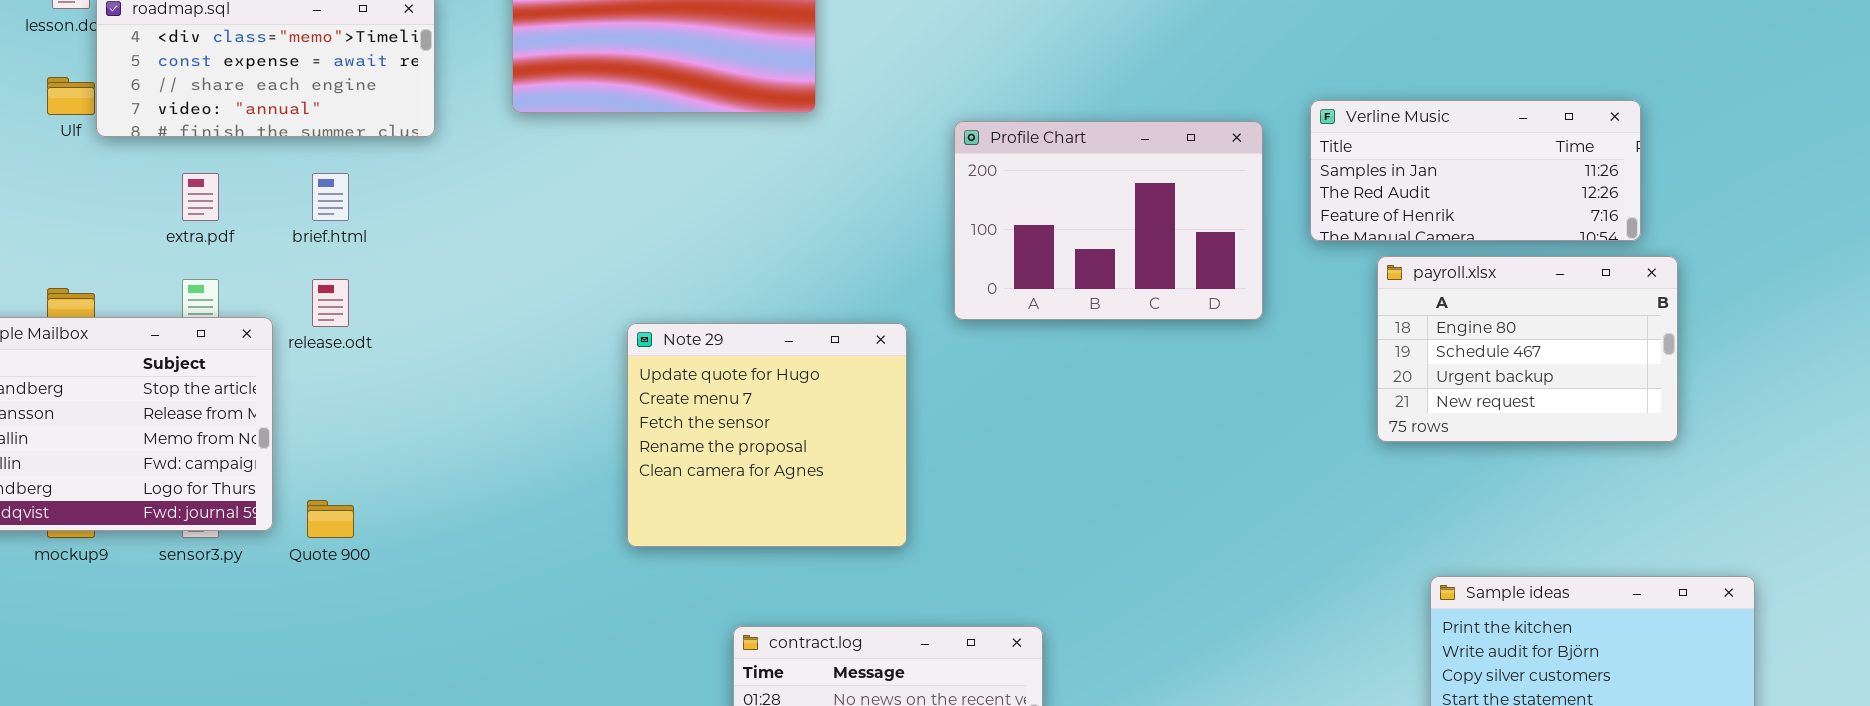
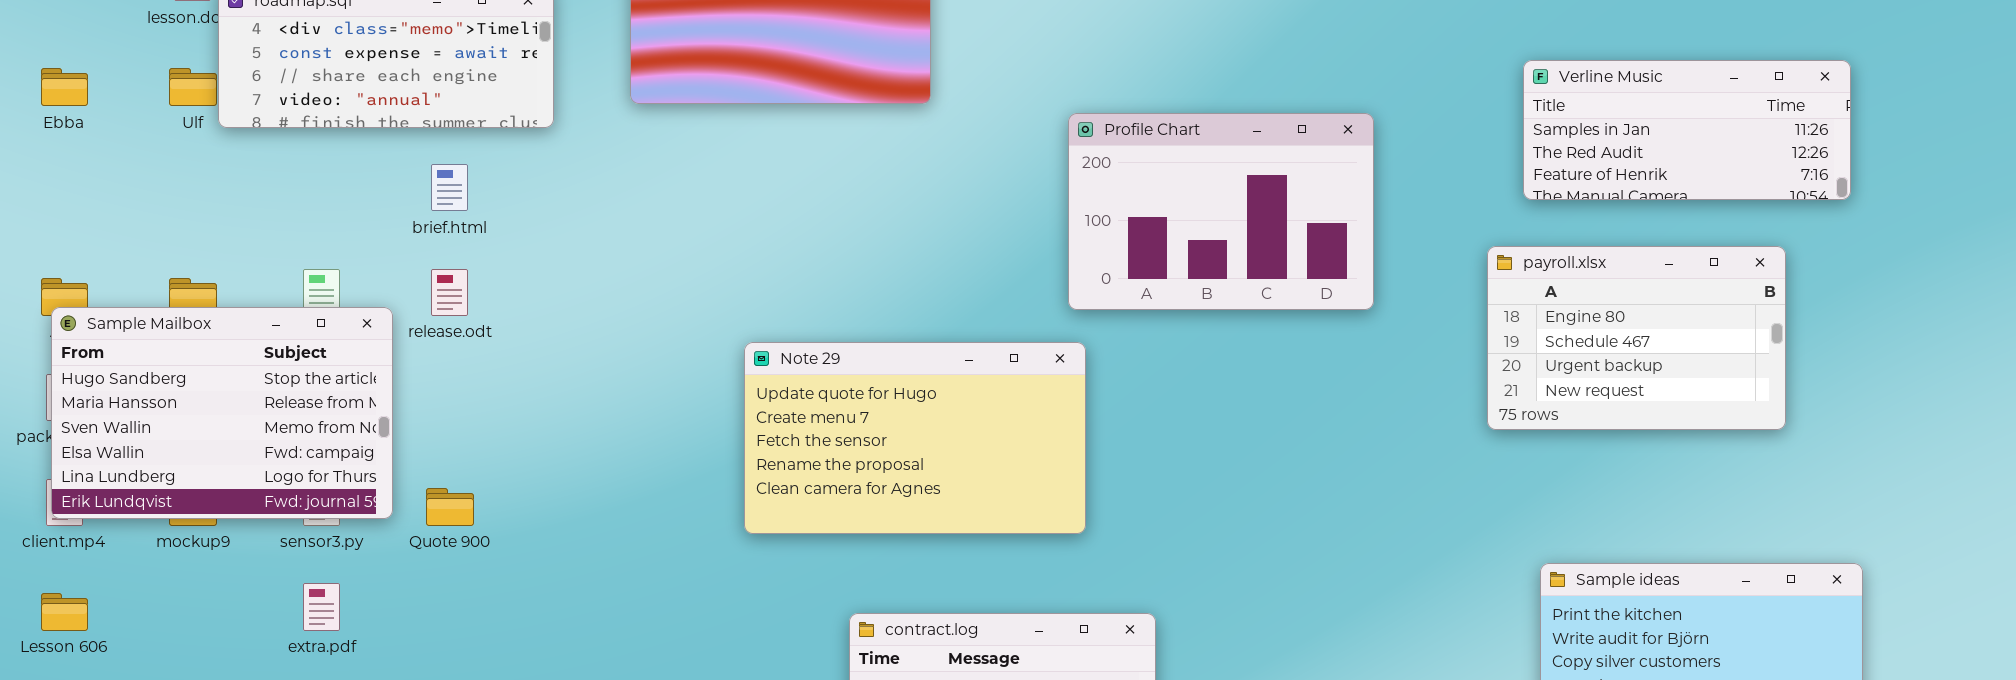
Verline Music: [1310,100,1641,241] -> [1523,60,1851,200], moved
extra.pdf: [182,173,219,221] -> [303,583,340,631], moved
Note 29: [627,323,907,547] -> [744,342,1086,534], resized

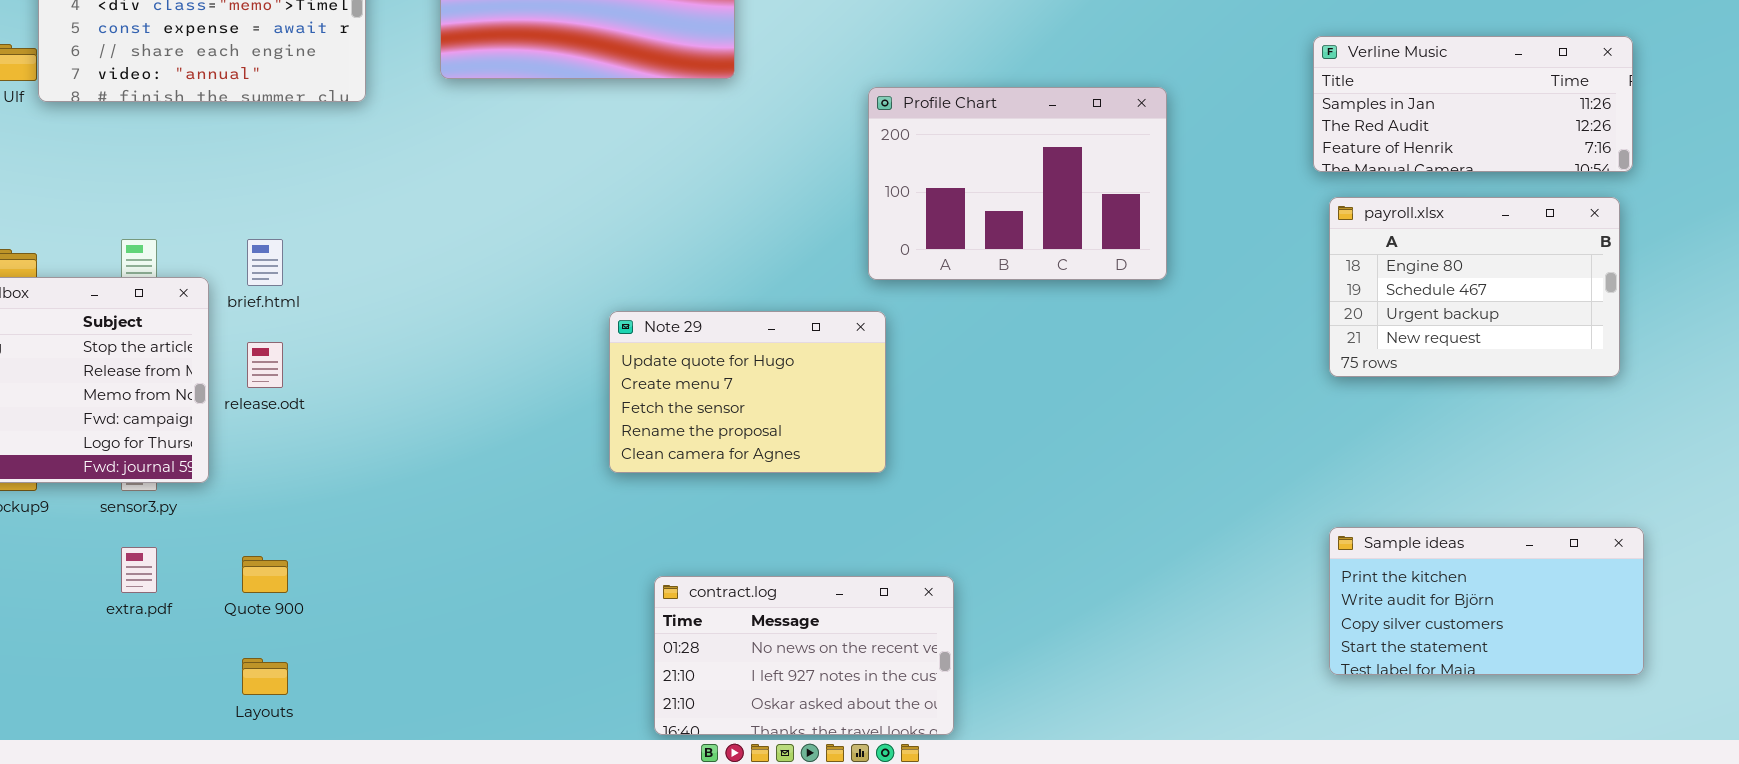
brief.html: [431,164,468,211] -> [247,239,283,286], moved
payroll.xlsx: [1487,246,1786,430] -> [1329,197,1620,377], moved
release.odt: [431,269,468,316] -> [247,342,283,388], moved
Note 29: [744,342,1086,534] -> [609,311,886,473], resized
Quote 900: [426,488,474,526] -> [242,556,288,593], moved

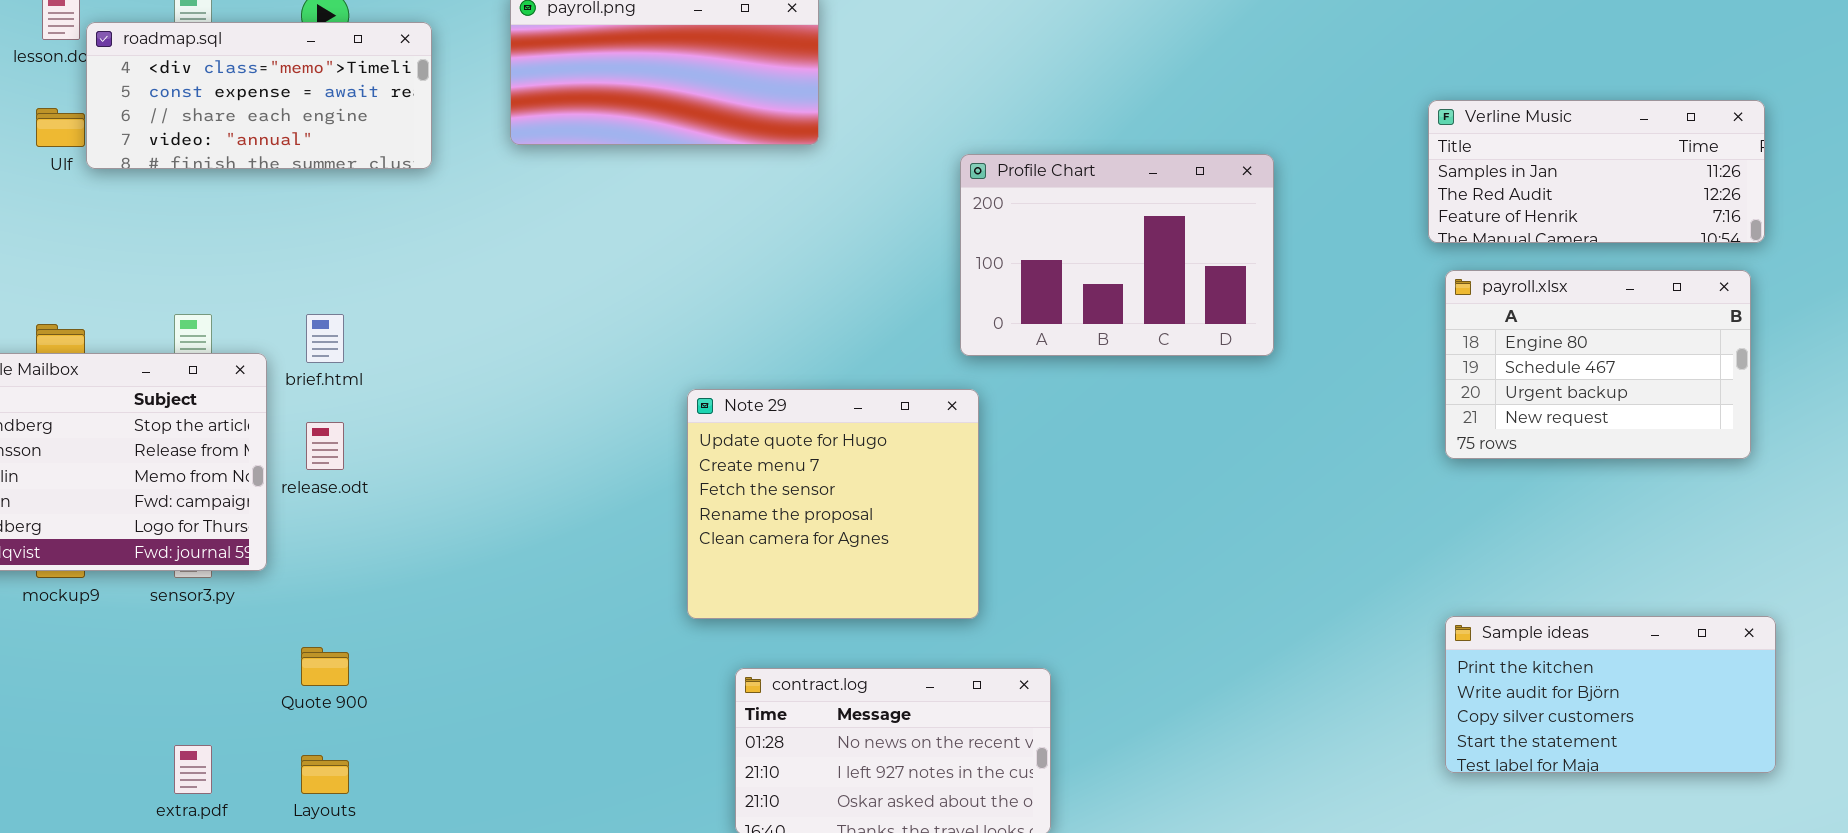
Note 29: [609,311,886,473] -> [687,389,979,619], resized
extra.pdf: [121,547,157,593] -> [174,745,212,794], moved

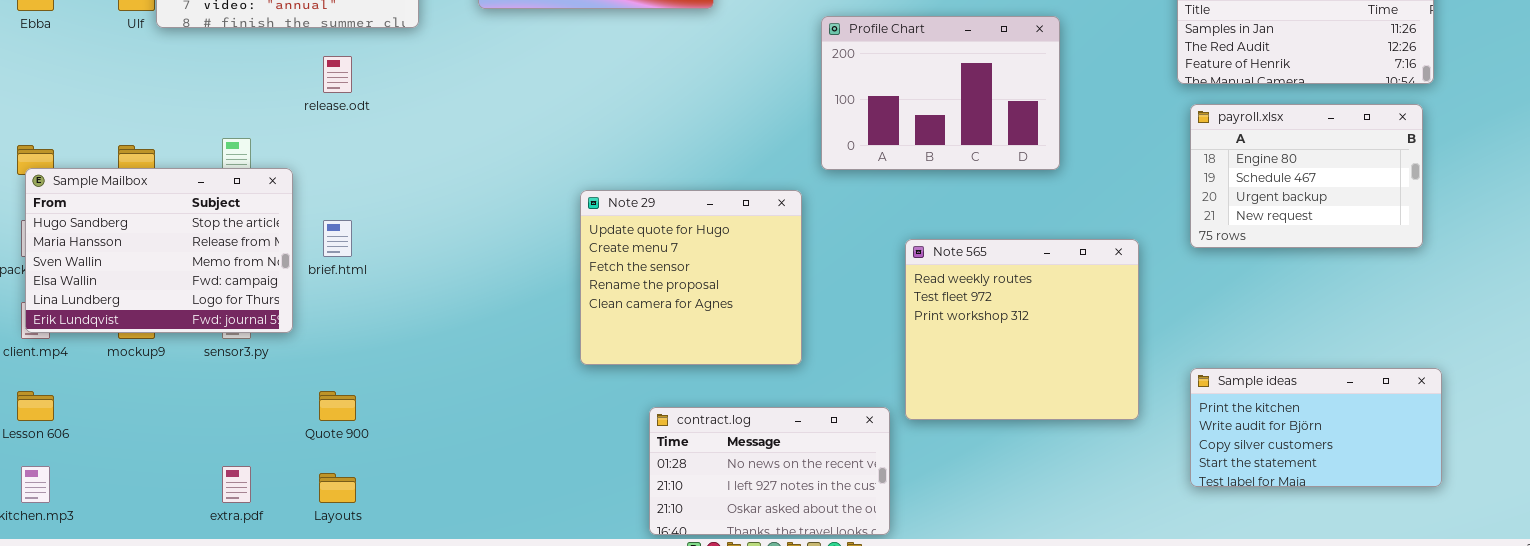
brief.html: [306,314,344,363] -> [323,220,352,257], moved
Note 29: [687,389,979,619] -> [580,190,802,365], moved
release.odt: [306,422,344,470] -> [323,56,352,93], moved
Note 565: none -> [905,239,1139,420], opened

